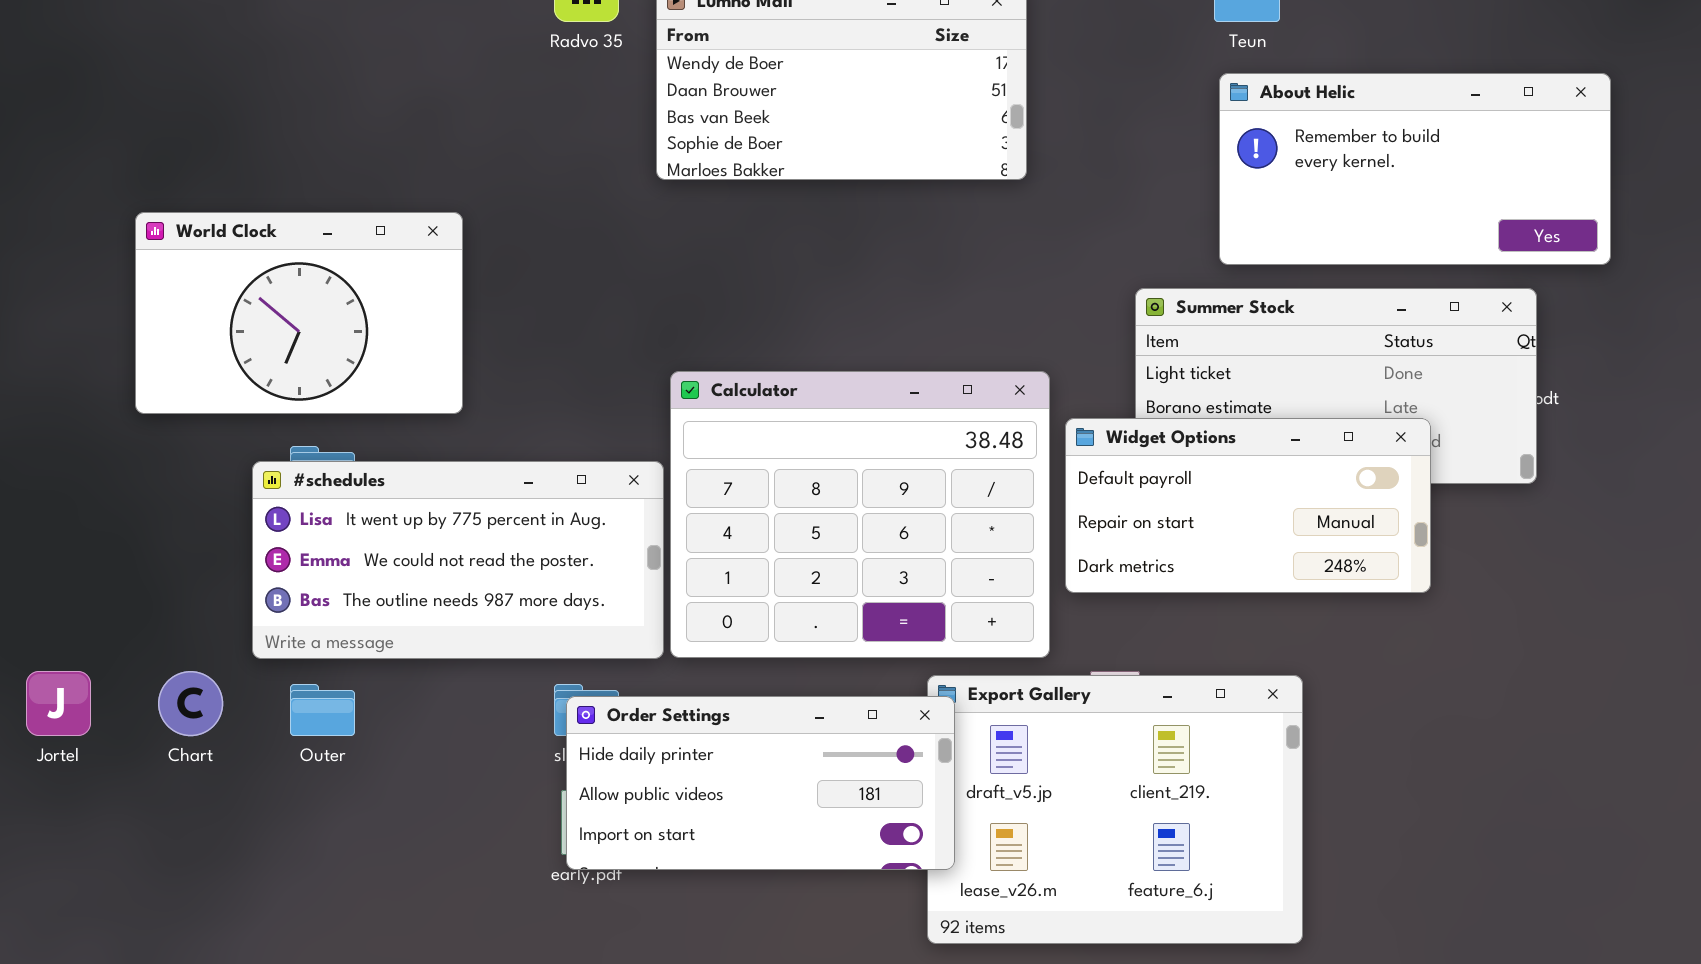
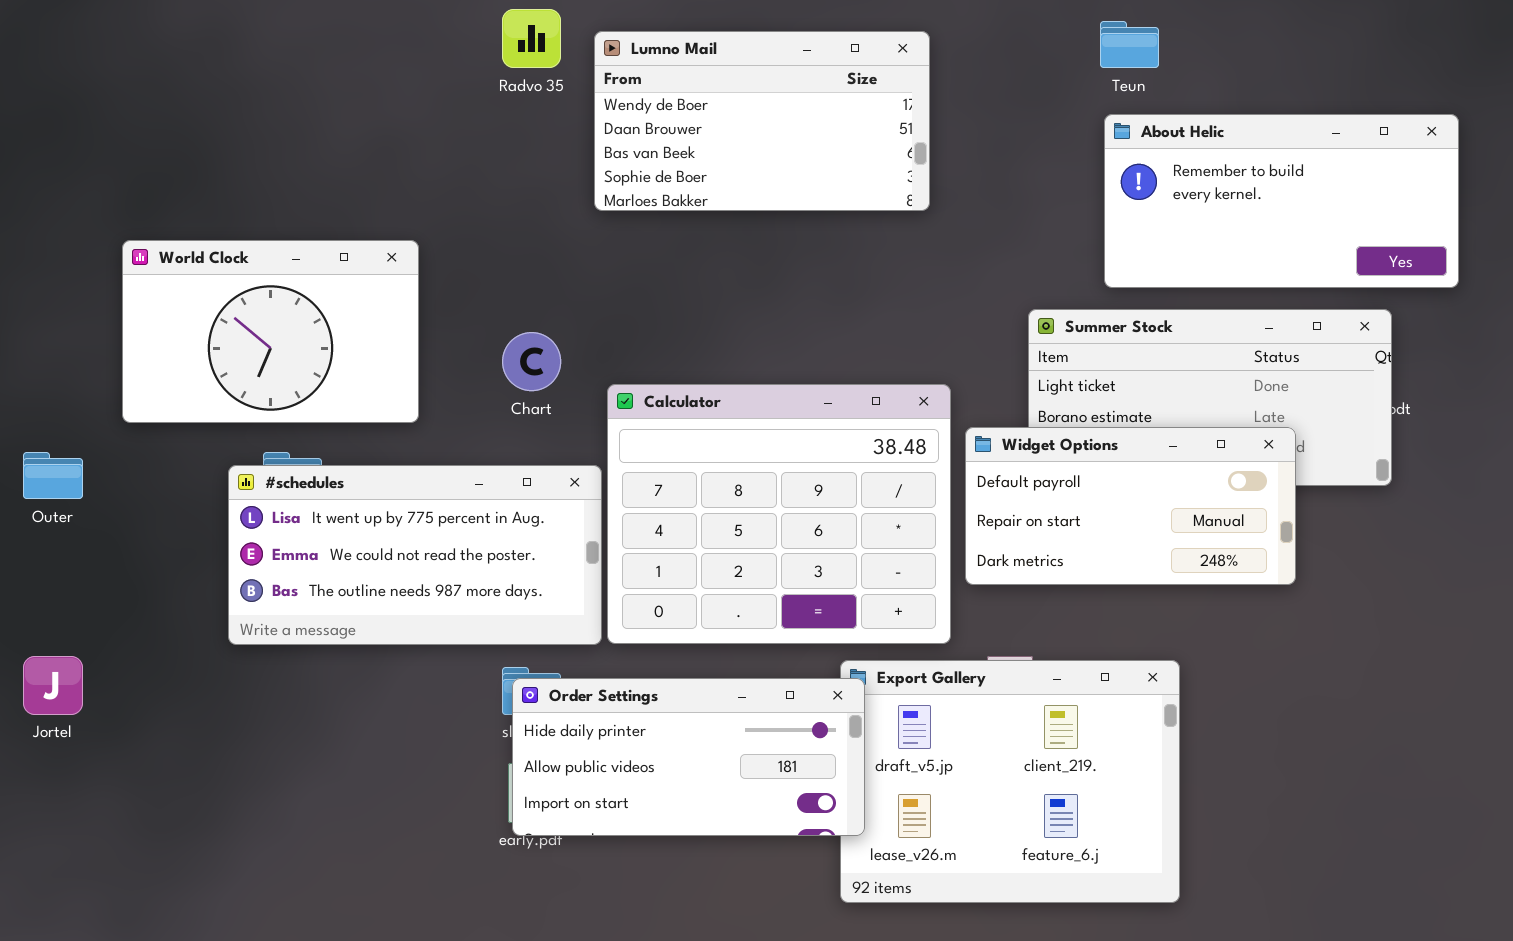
Chart: [158,671,223,736] -> [502,332,561,391], moved
Outer: [290,684,355,736] -> [23,452,83,499], moved

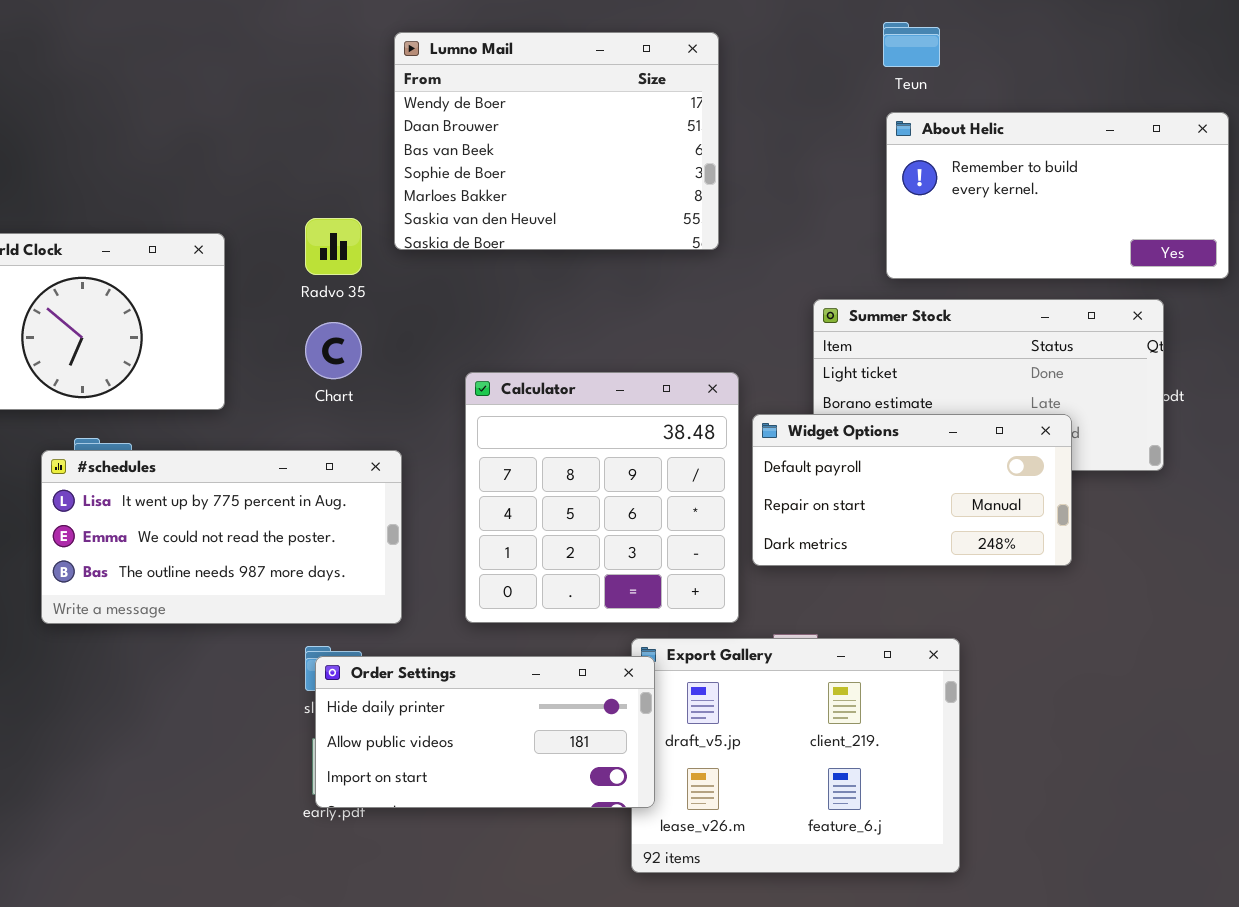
Radvo 35: [502,9,561,68] -> [305,218,362,275], moved
Lumno Mail: [594,31,930,211] -> [394,32,719,250], resized
Calculator: [607,384,951,644] -> [465,372,739,623], resized

